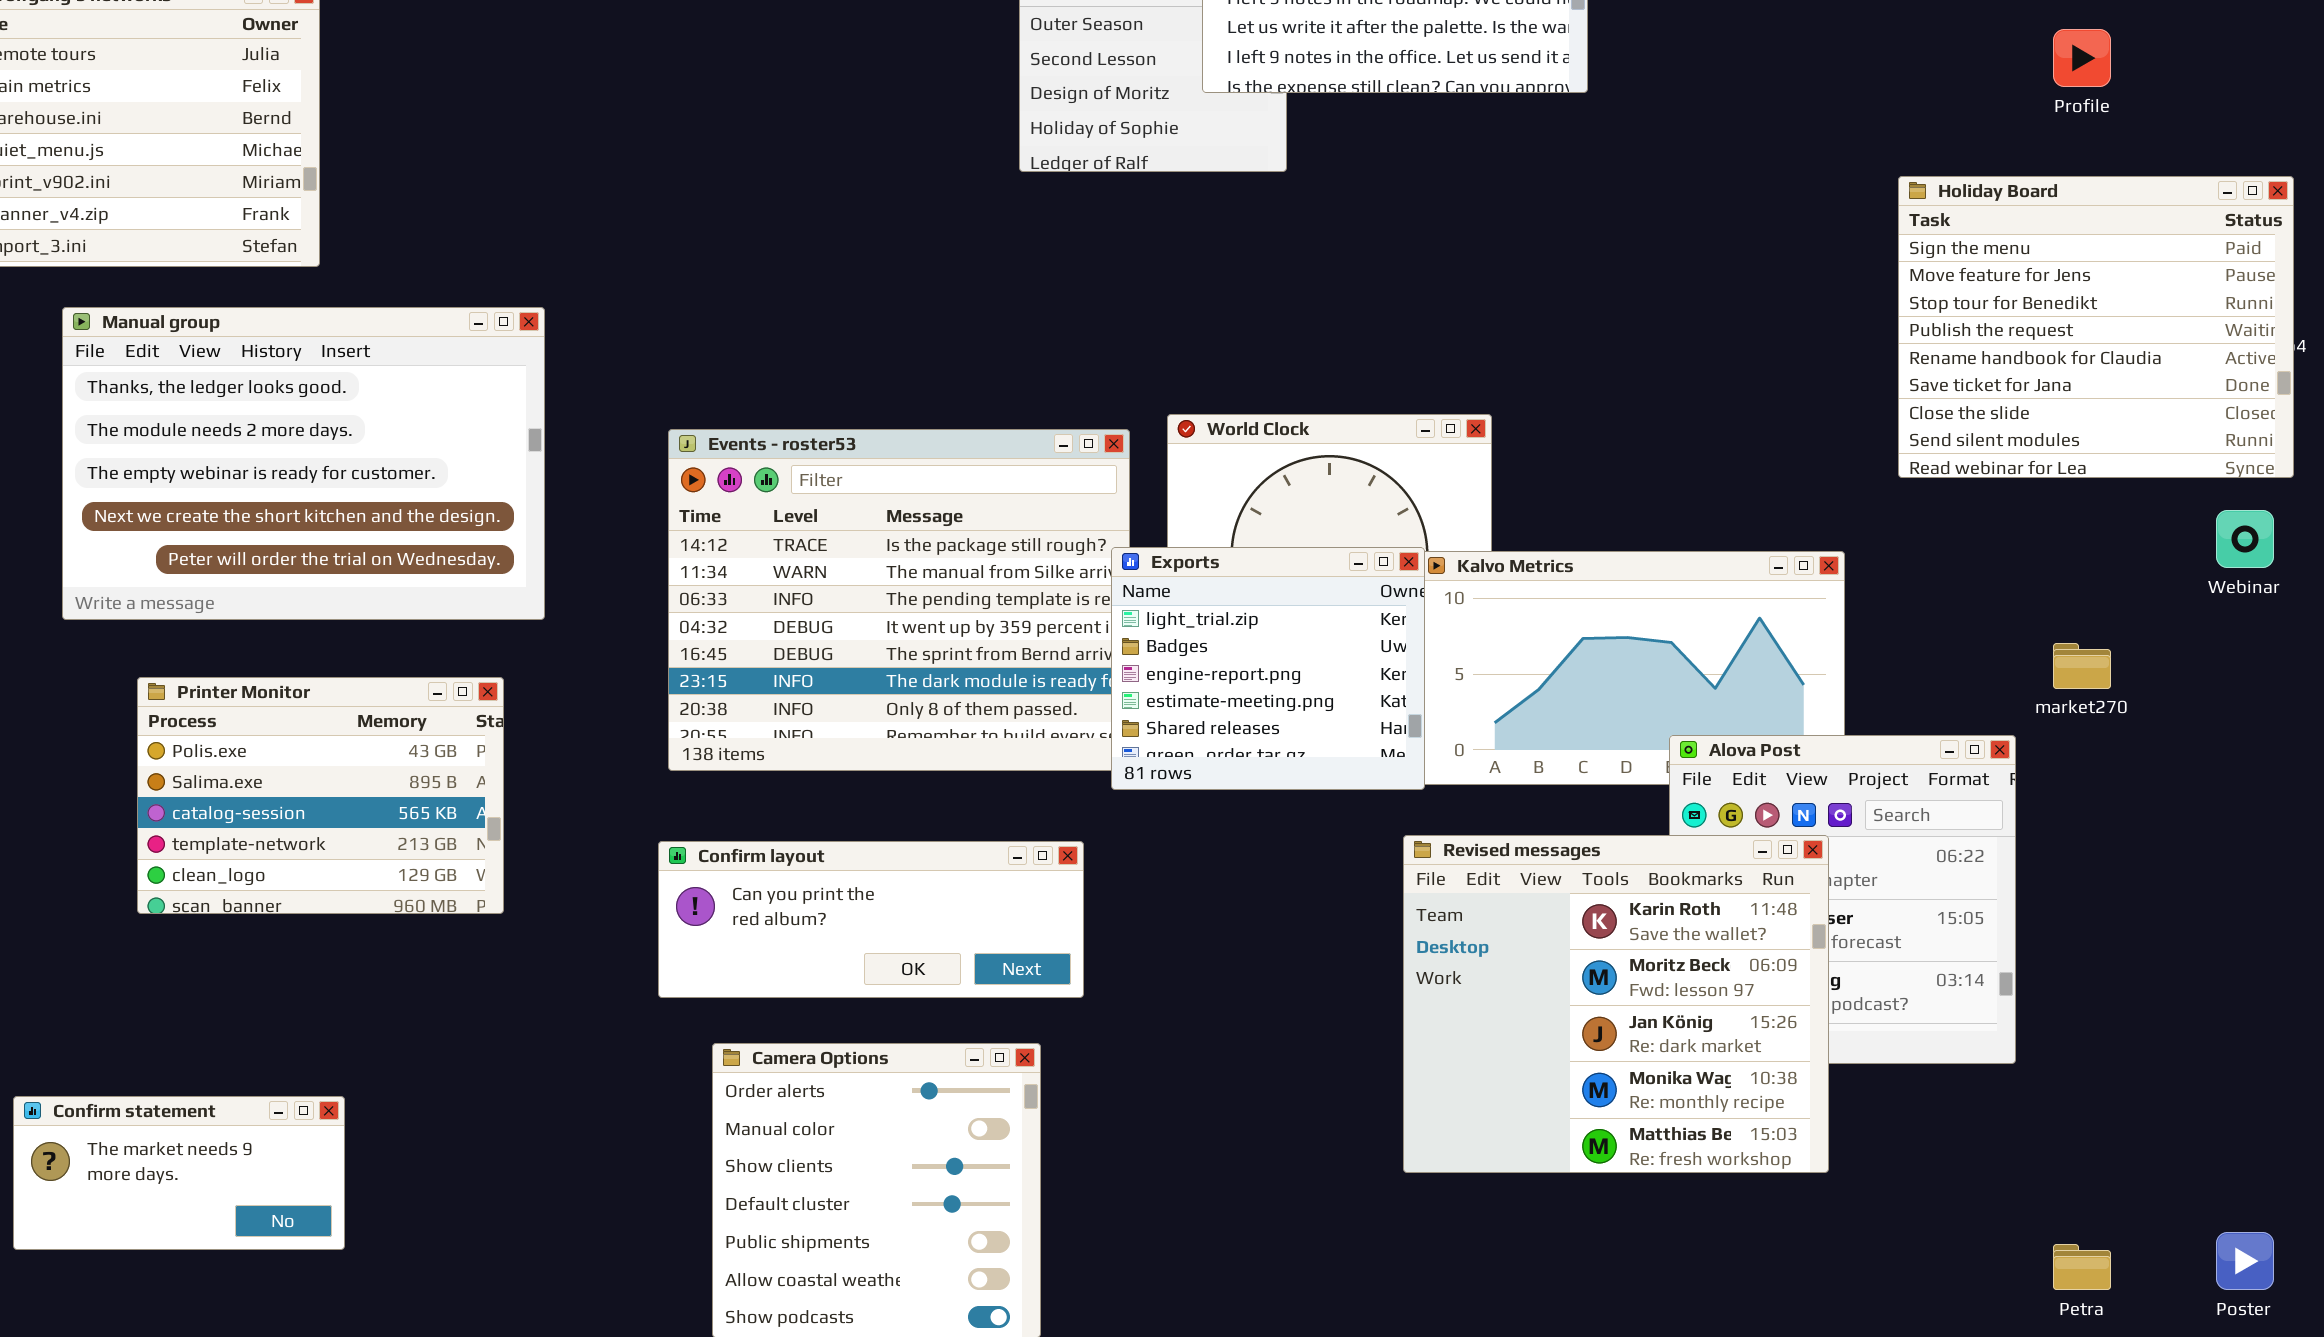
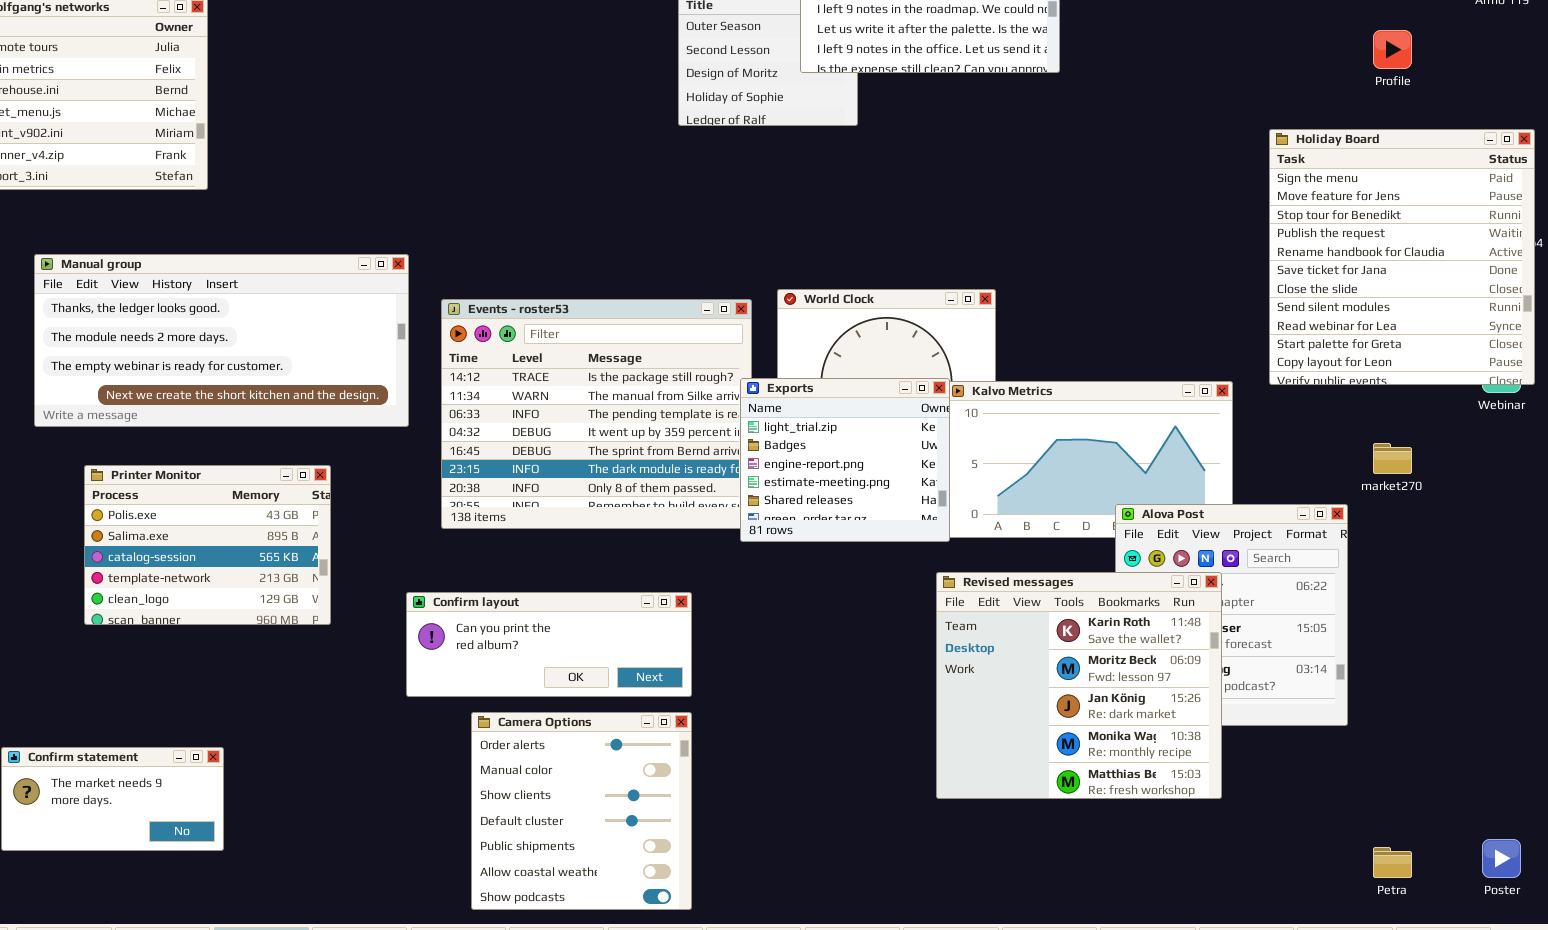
Holiday Board: [1898,176,2294,478] -> [1269,129,1535,385], resized
Manual group: [62,307,545,620] -> [34,254,409,427], resized
Confirm layout: [658,841,1084,998] -> [406,592,692,697], moved

